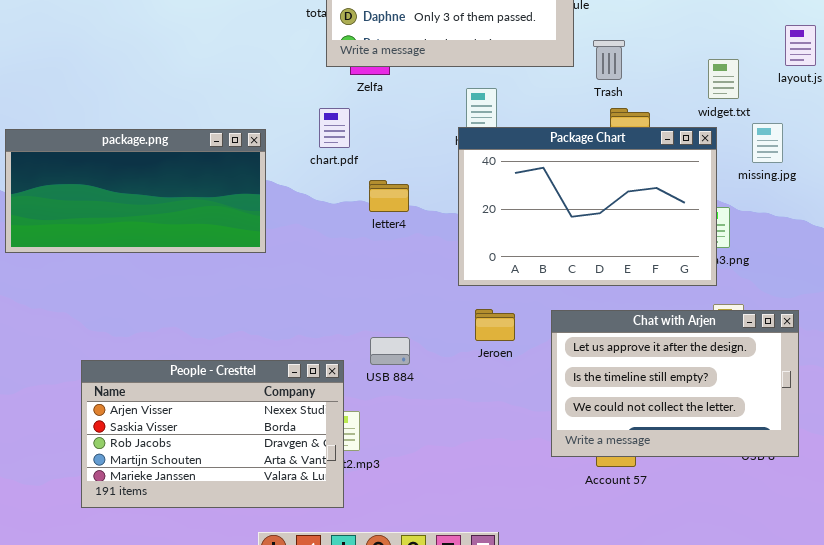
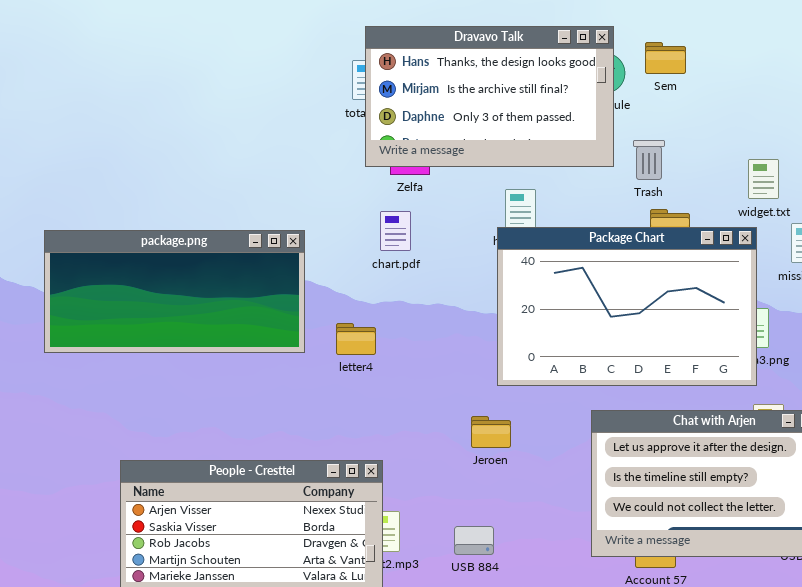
chart.pdf: [319,108,350,148] -> [380,211,411,251], moved
letter4: [369,180,409,212] -> [336,323,376,355], moved
Jeroen: [475,309,515,341] -> [471,416,511,448], moved
USB 884: [370,337,410,365] -> [454,526,494,555], moved

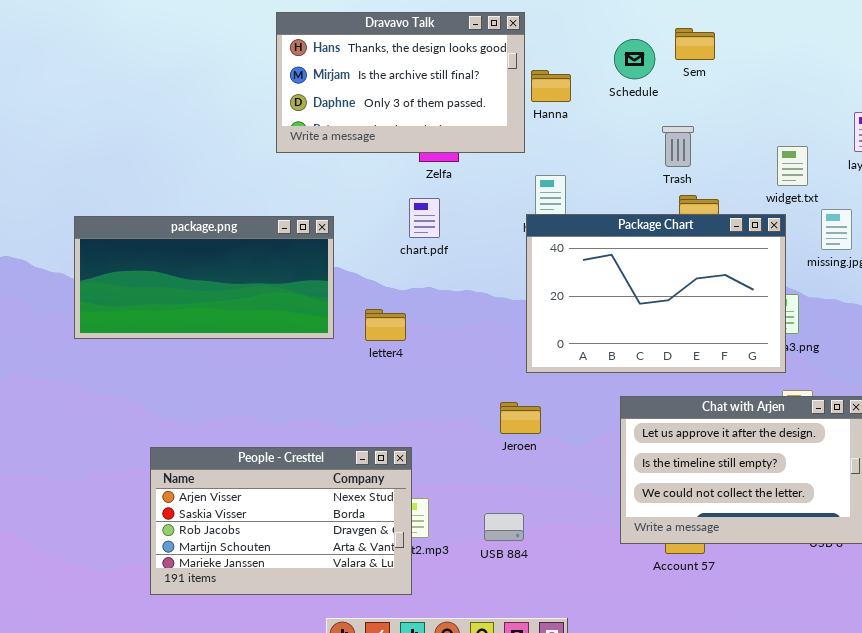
Dravavo Talk: [365,26,614,167] -> [276,12,525,153], moved

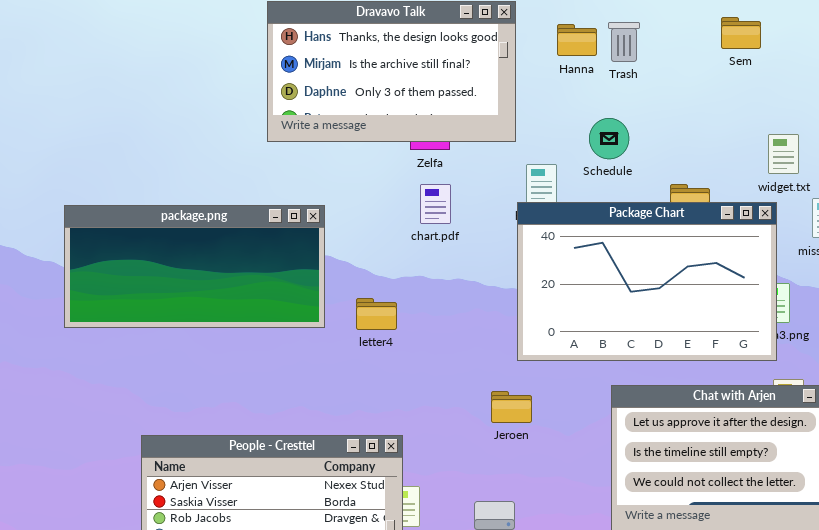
Sem: [675,28,715,60] -> [721,17,761,49], moved
Schedule: [614,39,655,79] -> [589,118,629,159], moved
Hanna: [531,70,571,102] -> [557,24,597,56], moved
Trash: [662,126,694,167] -> [608,22,640,62], moved
chart.pdf: [409,198,440,238] -> [420,184,451,224], moved

